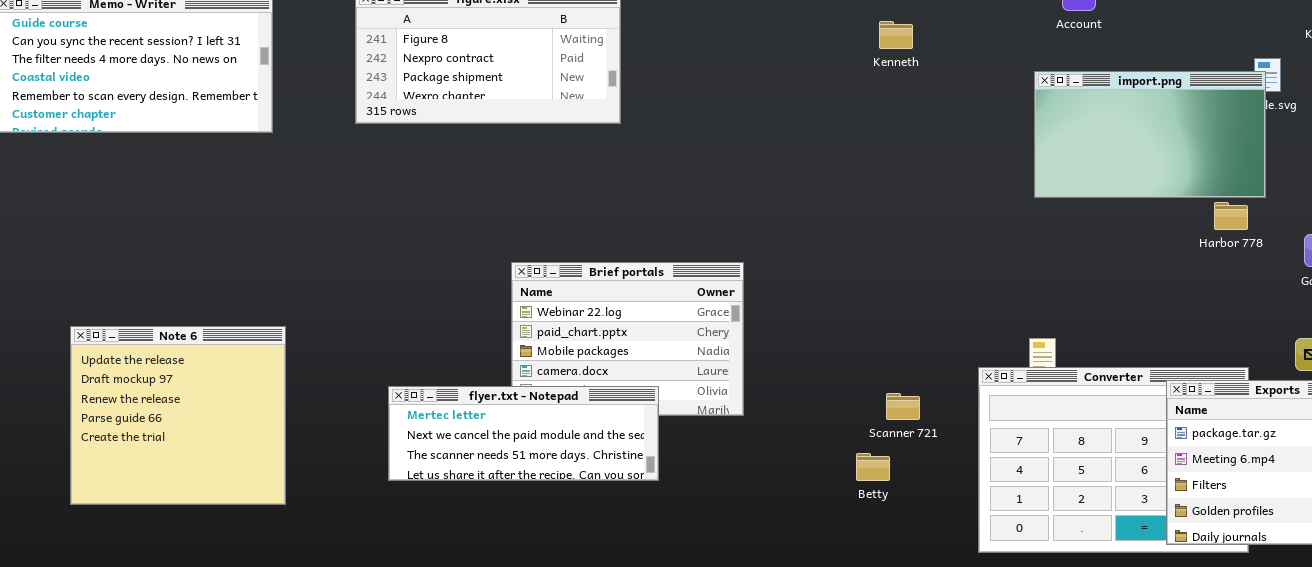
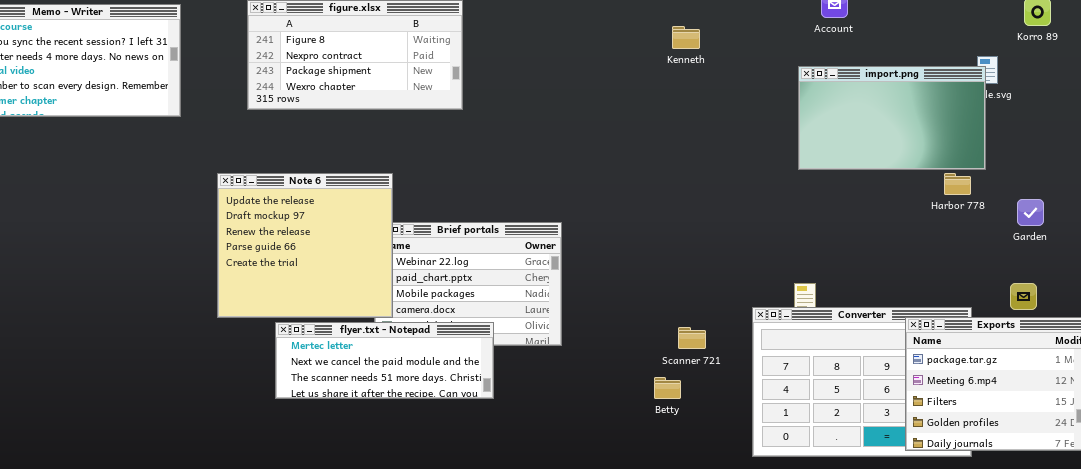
Note 6: [70,326,286,505] -> [217,173,393,318], moved

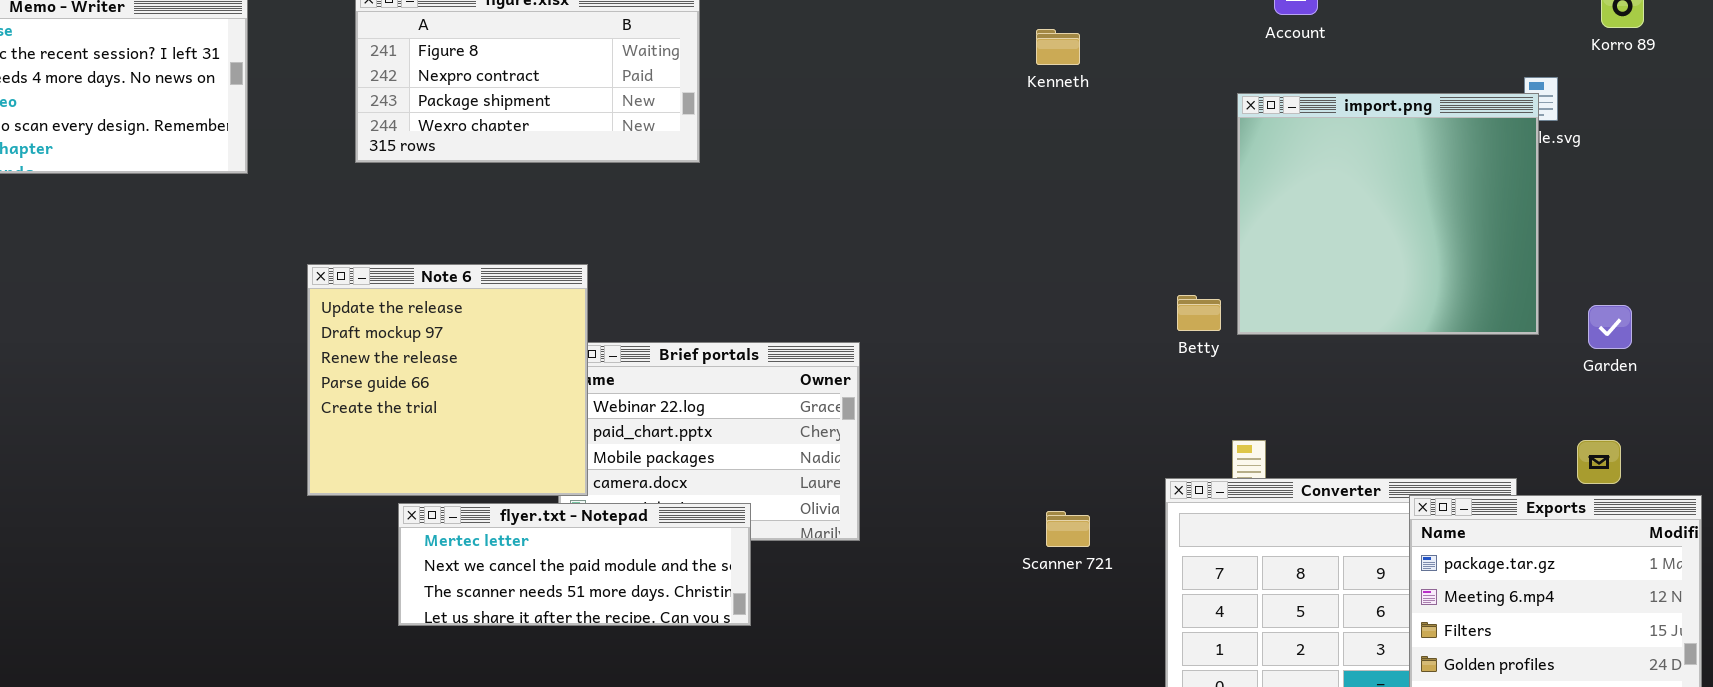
import.png: [798,66,986,170] -> [1237,93,1539,335], resized
Betty: [654,377,681,399] -> [1177,295,1221,331], moved

